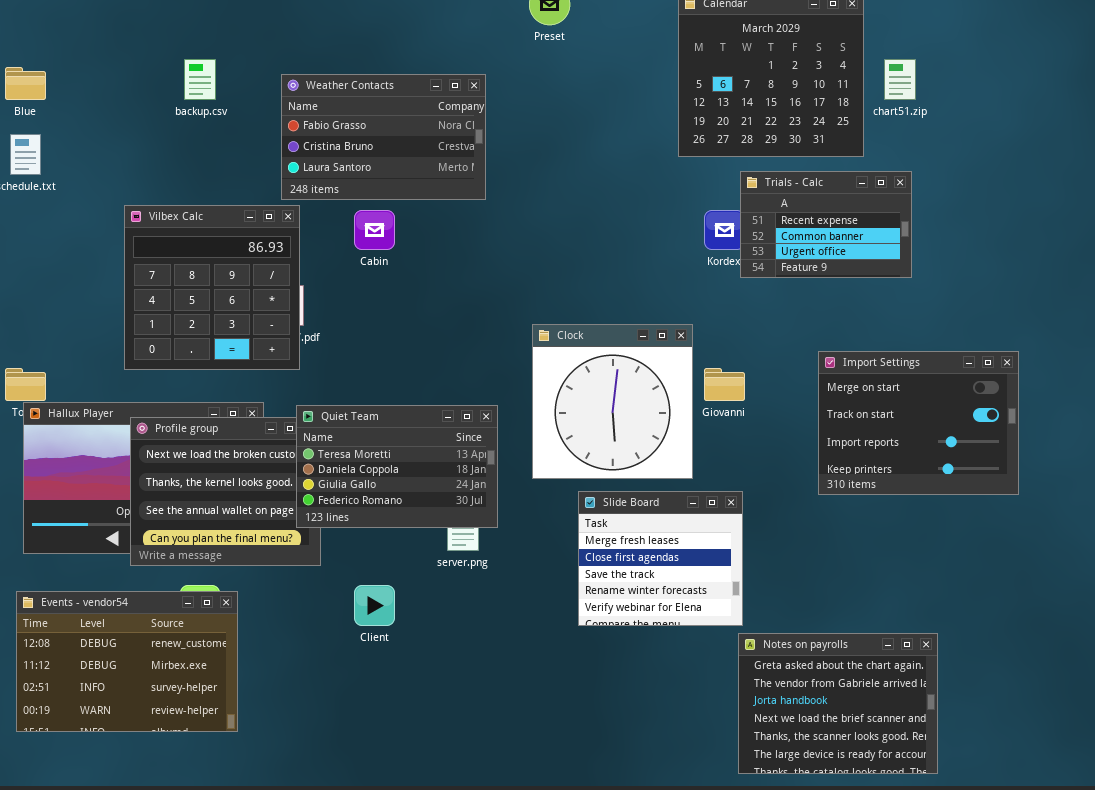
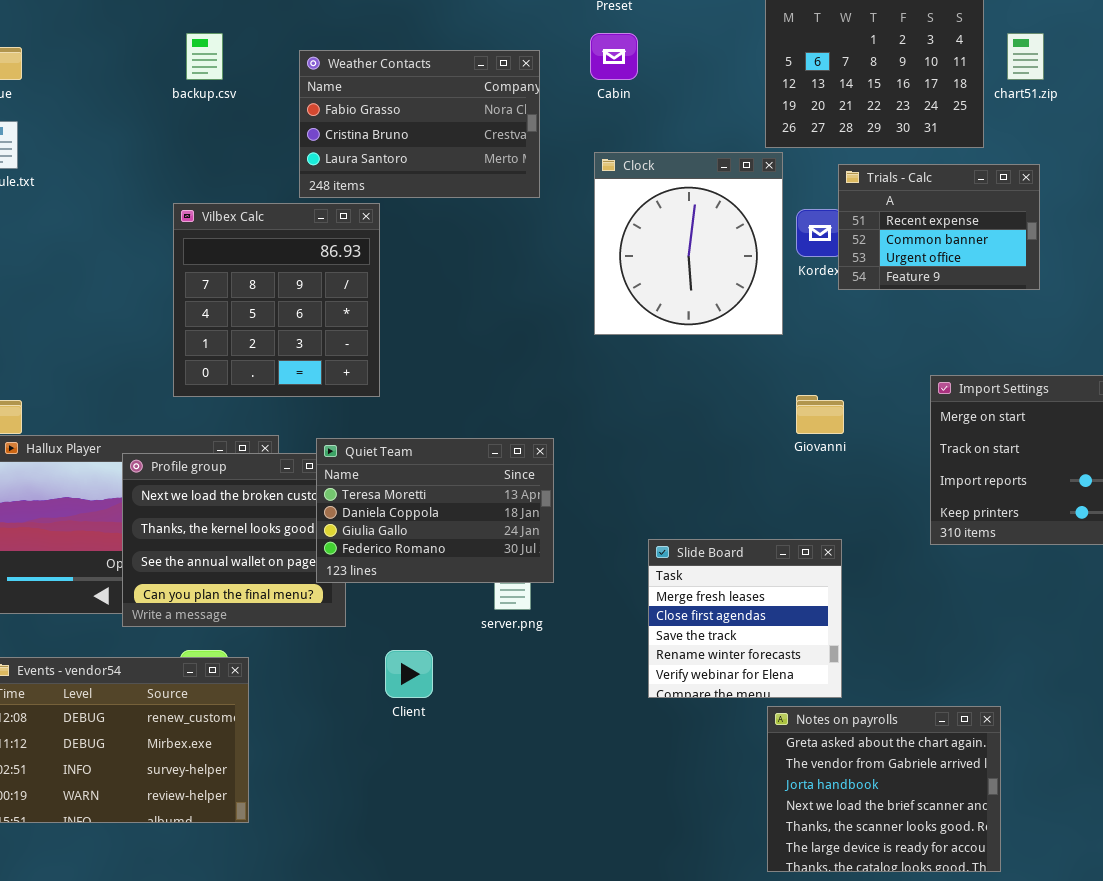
Vilbex Calc: [124,205,300,370] -> [173,203,380,397], moved
Cabin: [354,210,395,250] -> [590,33,638,80], moved
Clock: [532,324,693,479] -> [594,152,783,335], moved
Notes on payrolls: [738,633,938,774] -> [767,706,1001,872], moved

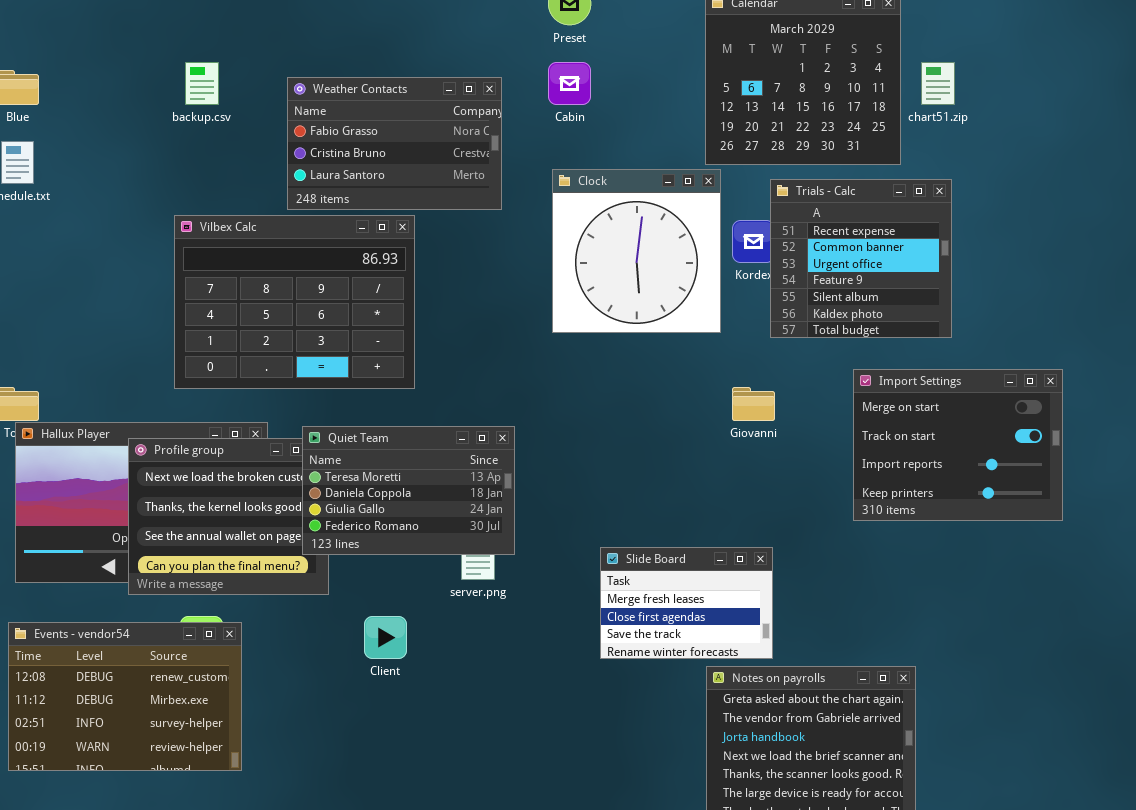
Trials - Calc: [838,164,1040,290] -> [770,179,952,338], resized
Vilbex Calc: [173,203,380,397] -> [174,215,415,389], resized
Slide Board: [648,539,842,698] -> [600,547,773,659], resized

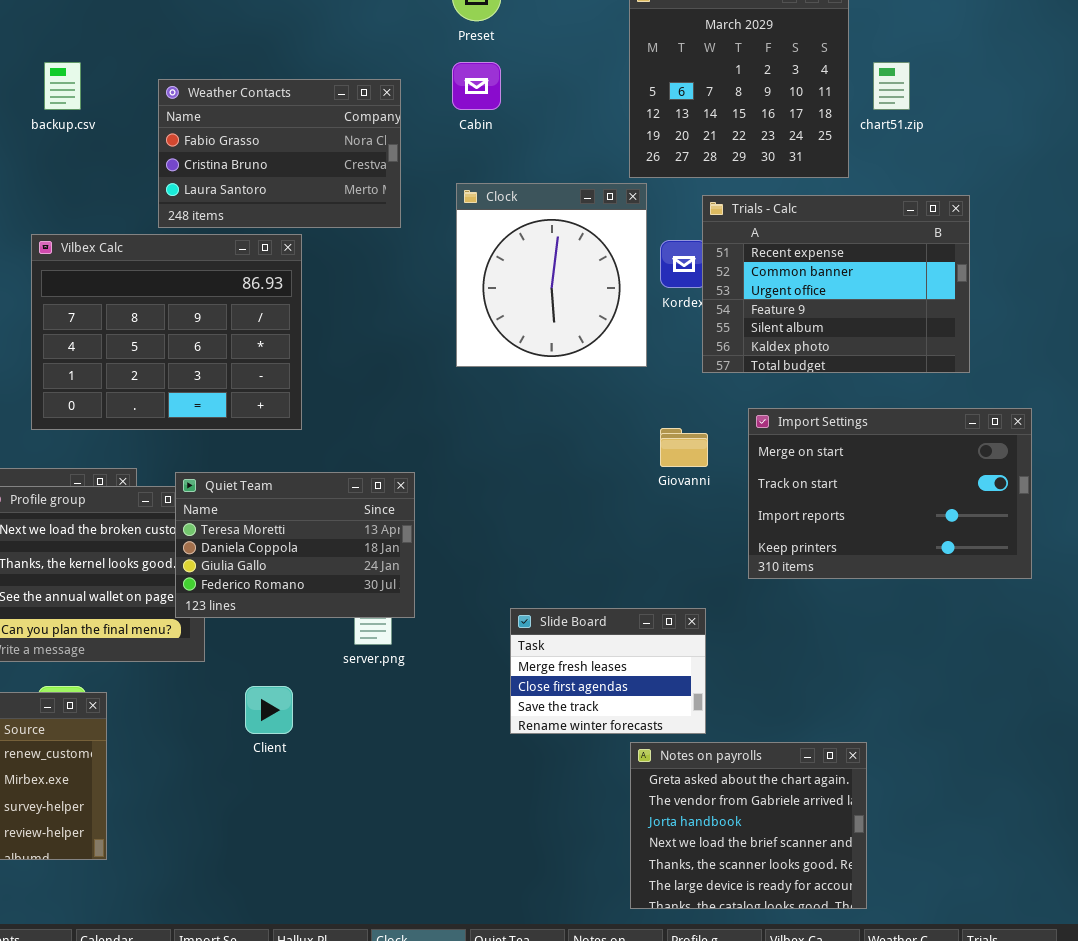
Trials - Calc: [770,179,952,338] -> [702,195,970,373], resized
Import Settings: [853,369,1063,521] -> [748,408,1032,579], resized

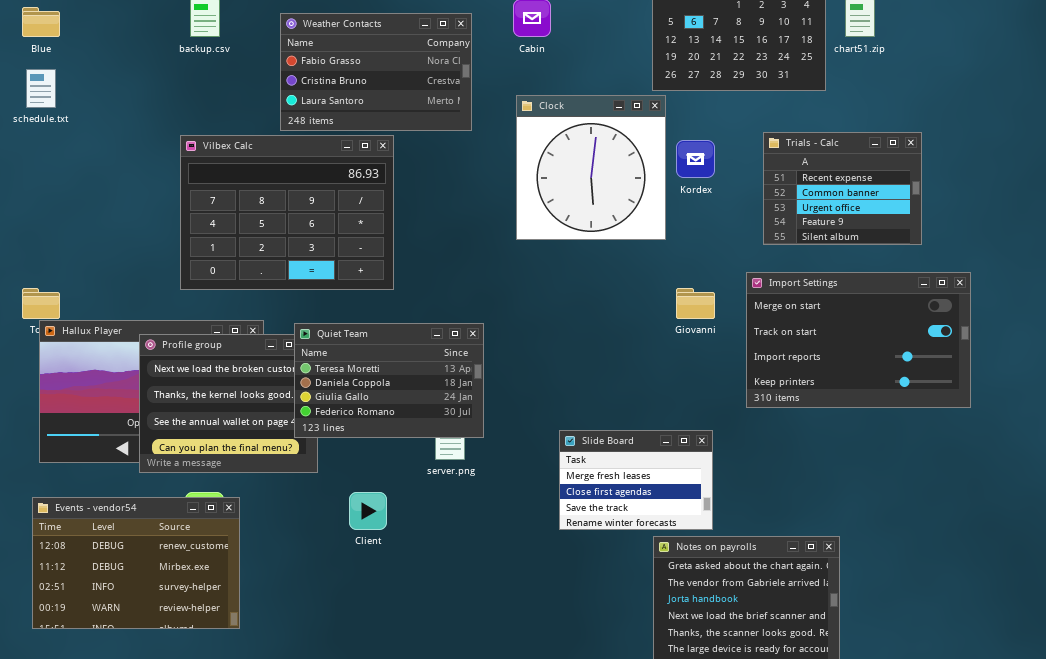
Trials - Calc: [702,195,970,373] -> [763,132,922,245], resized

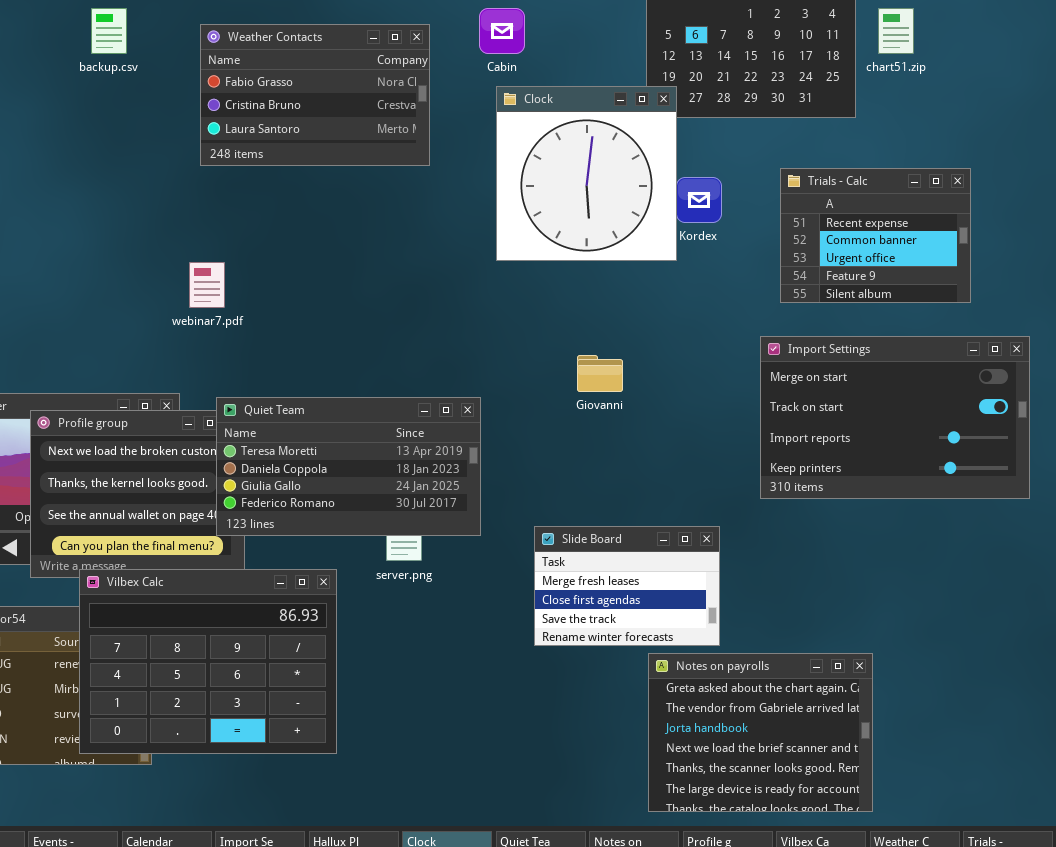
Clock: [516,95,666,240] -> [496,86,677,261], moved
Vilbex Calc: [180,135,394,290] -> [79,569,337,754], moved
Giovanni: [676,288,715,319] -> [577,355,623,392], moved
Quiet Team: [294,323,484,438] -> [216,397,481,536], resized

